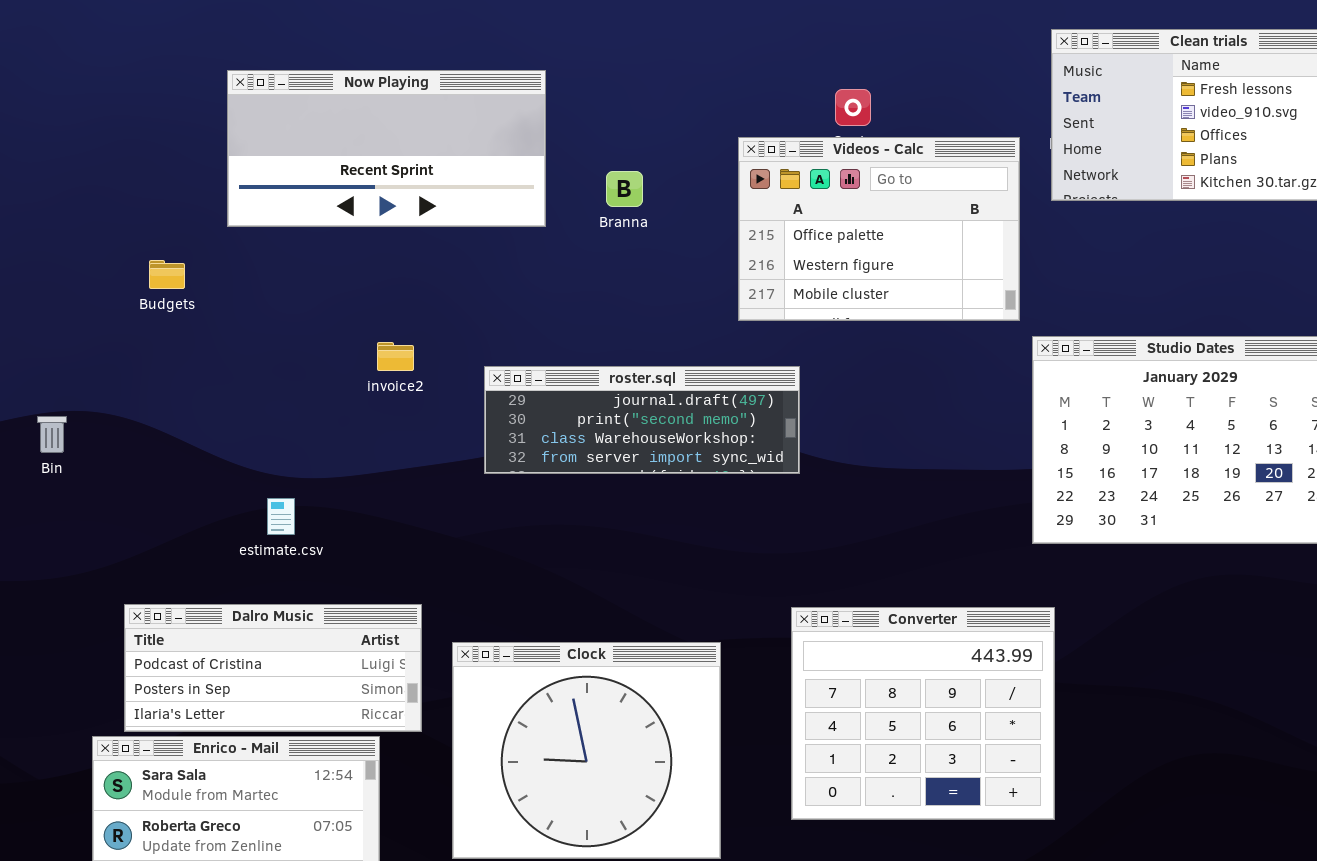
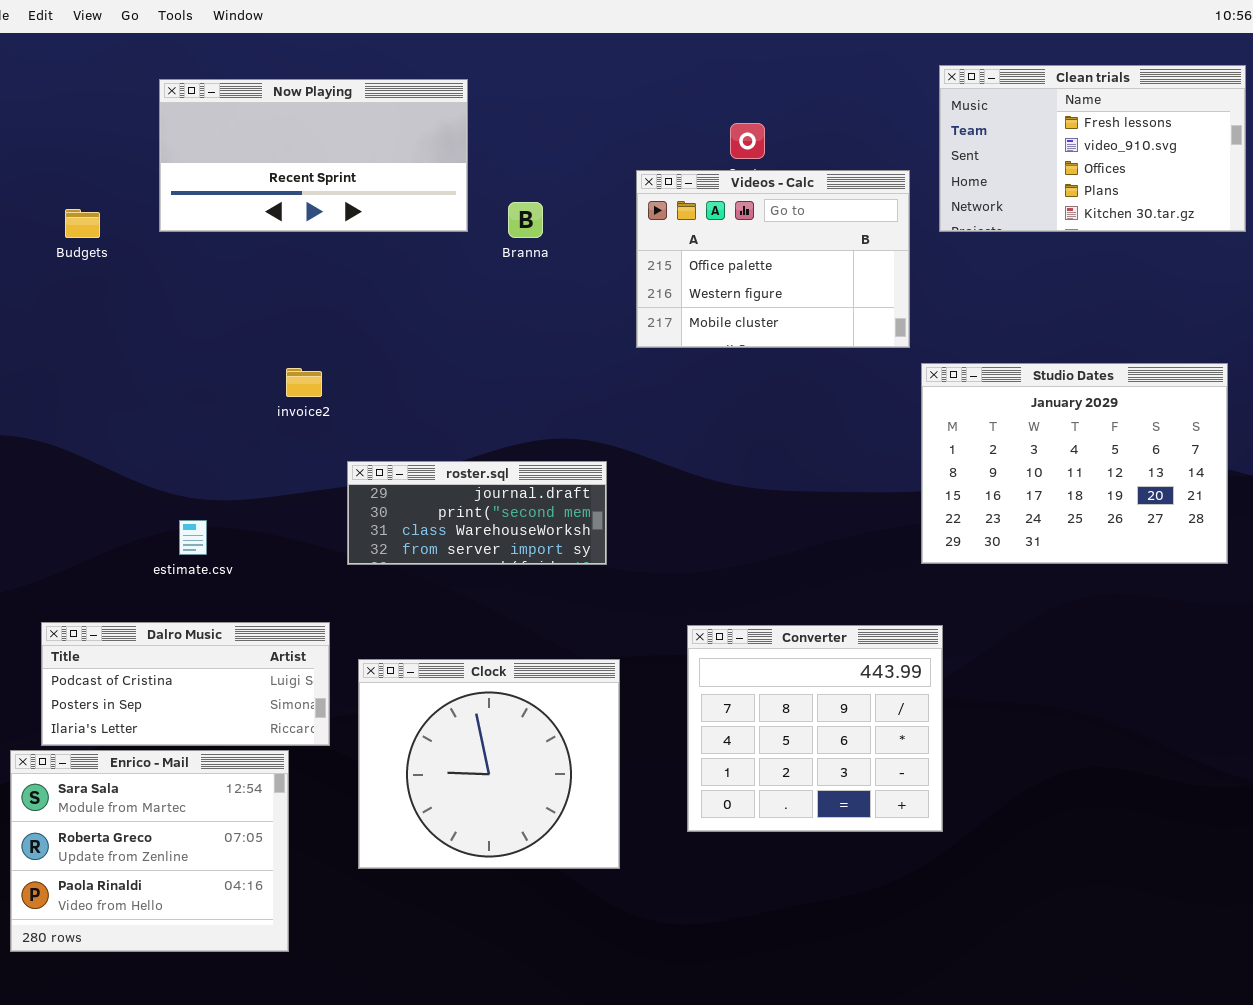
Now Playing: [227,70,546,227] -> [159,79,468,232], moved
Budgets: [149,260,185,289] -> [65,209,100,238], moved
roster.sql: [484,366,800,474] -> [347,461,607,565], moved, resized

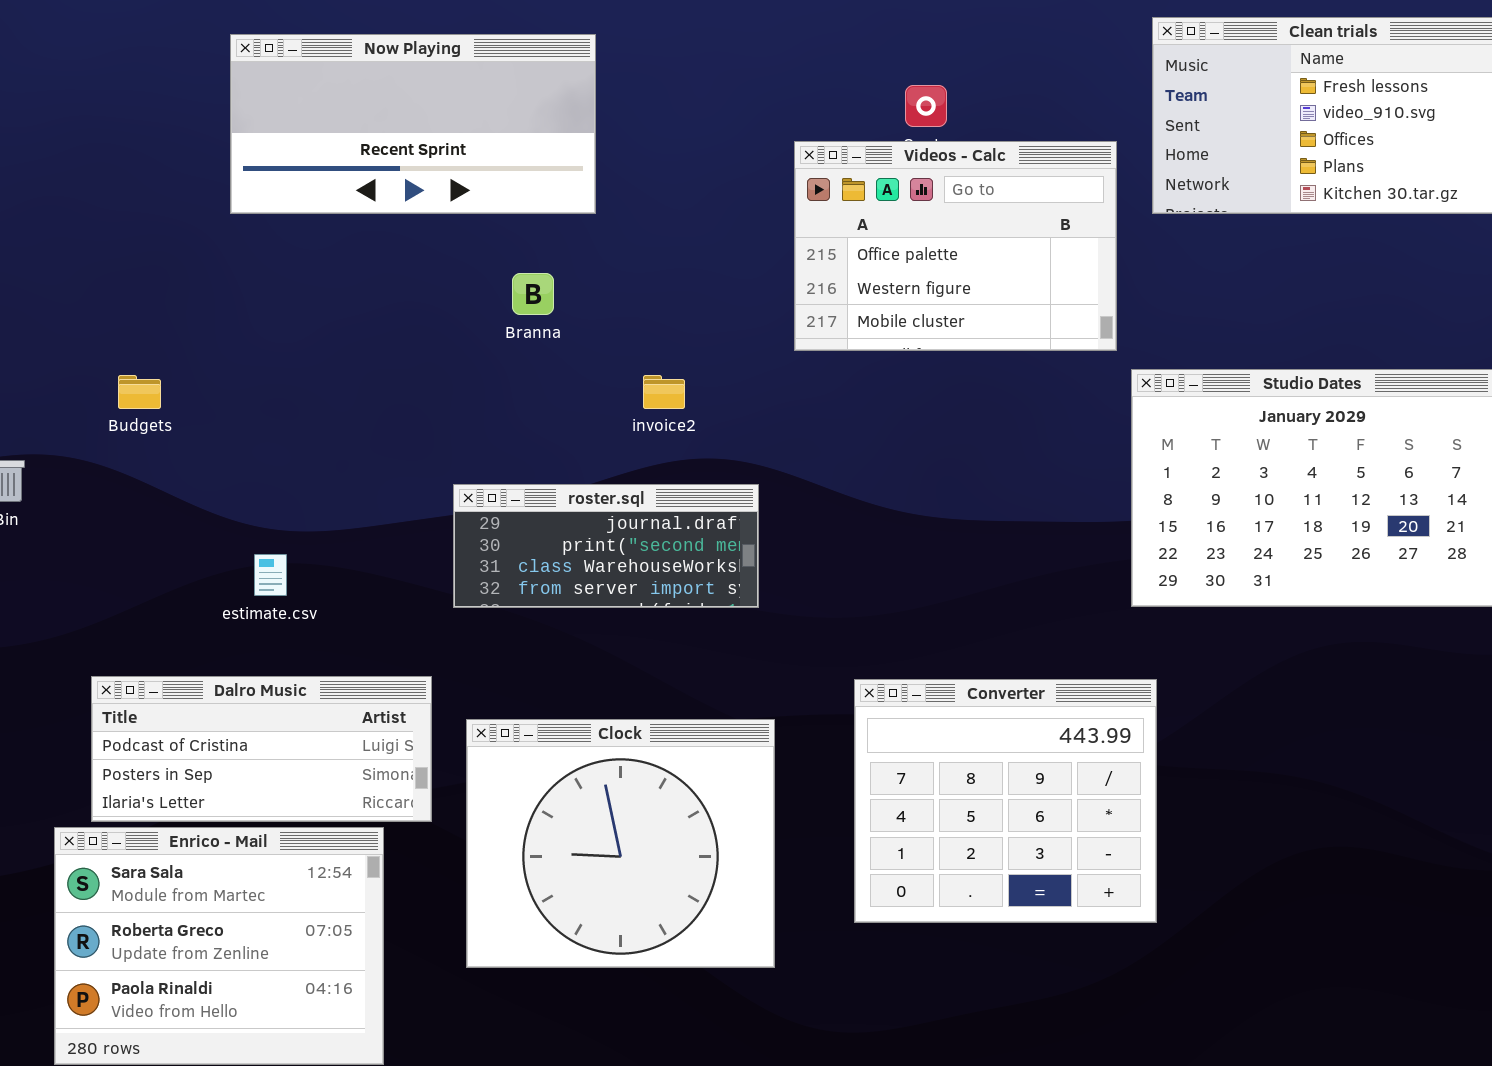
Branna: [508,202,543,238] -> [512,273,554,315], moved
Budgets: [65,209,100,238] -> [118,375,161,409], moved
invoice2: [286,368,322,397] -> [643,375,685,409], moved

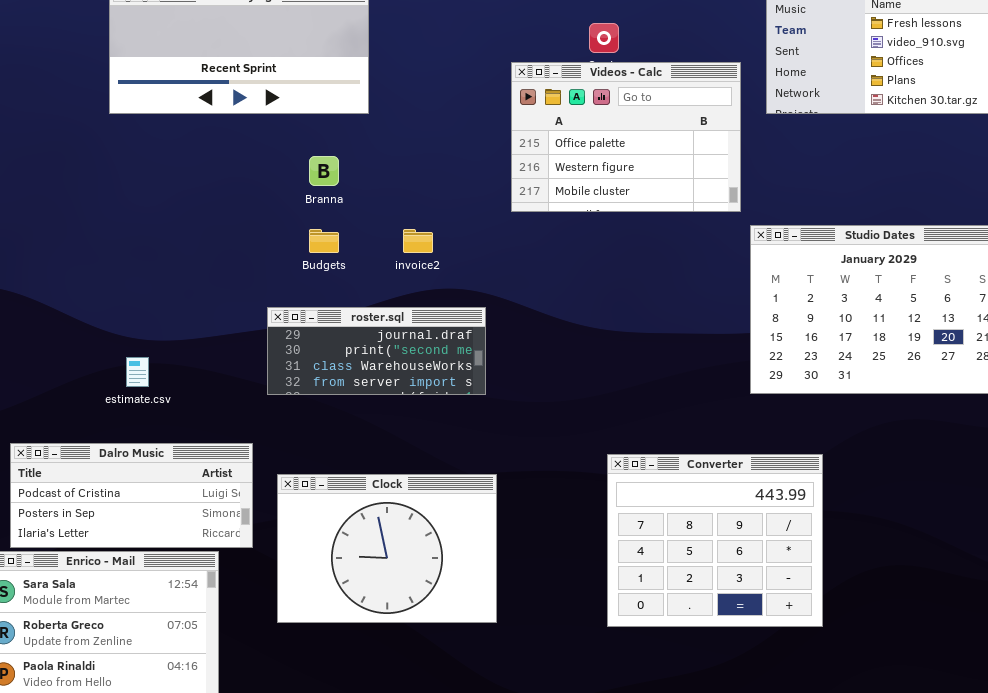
Budgets: [118,375,161,409] -> [309,229,339,253], moved
Converter: [854,679,1157,923] -> [607,454,823,627], moved
Clock: [466,719,775,968] -> [277,474,497,623], resized

